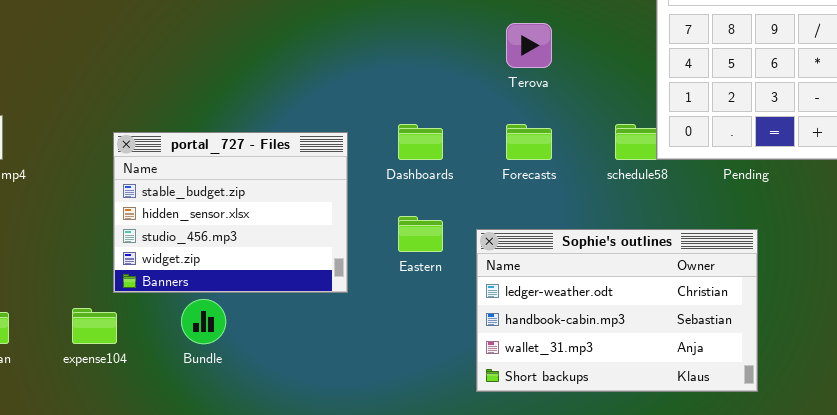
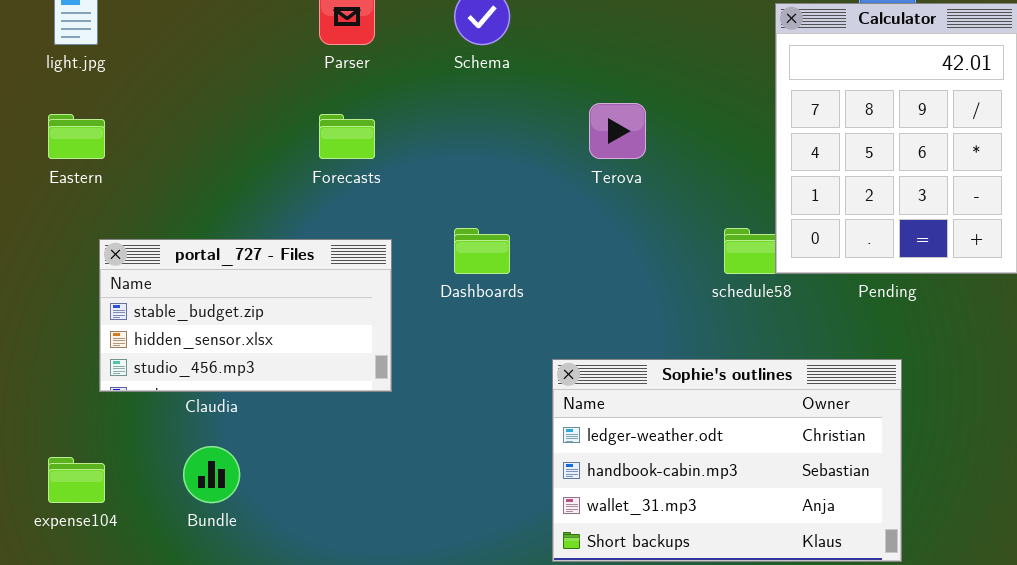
Forecasts: [506,124,552,160] -> [319,114,375,159], moved
portal_727 - Files: [113,132,348,293] -> [99,239,392,392], resized
Eastern: [398,216,443,252] -> [48,114,105,159], moved

